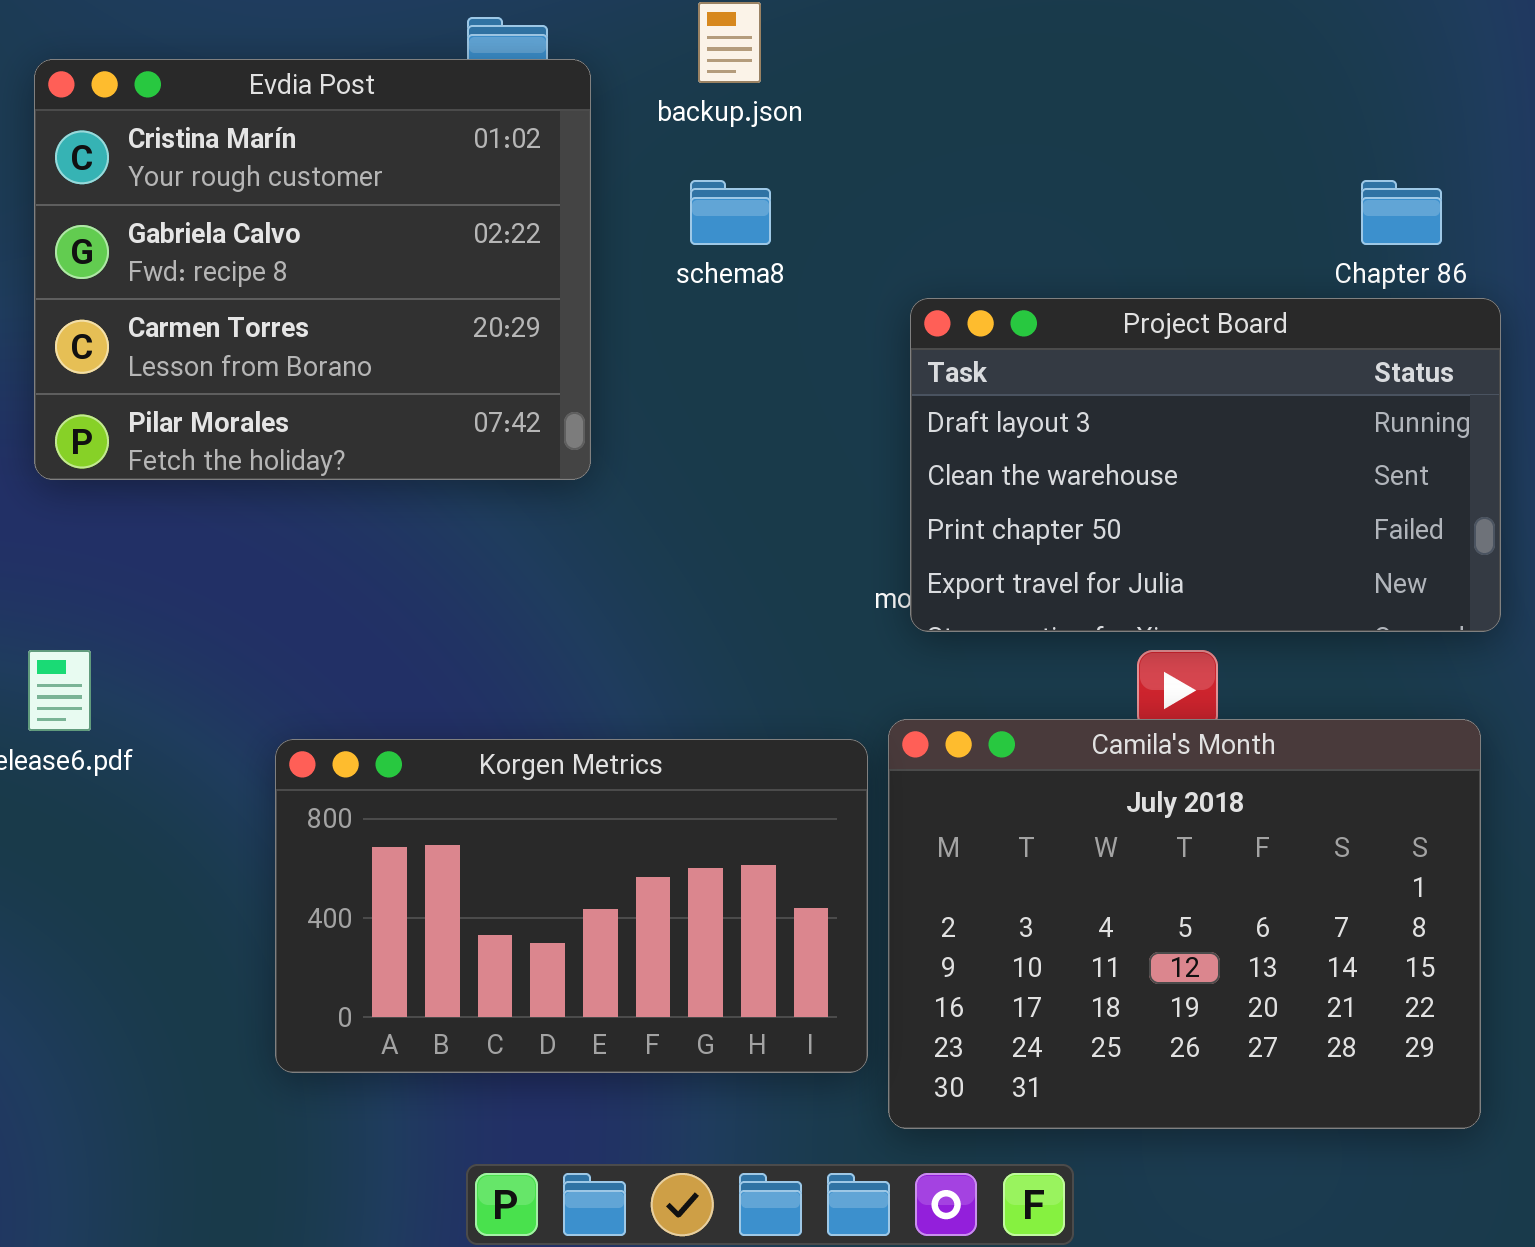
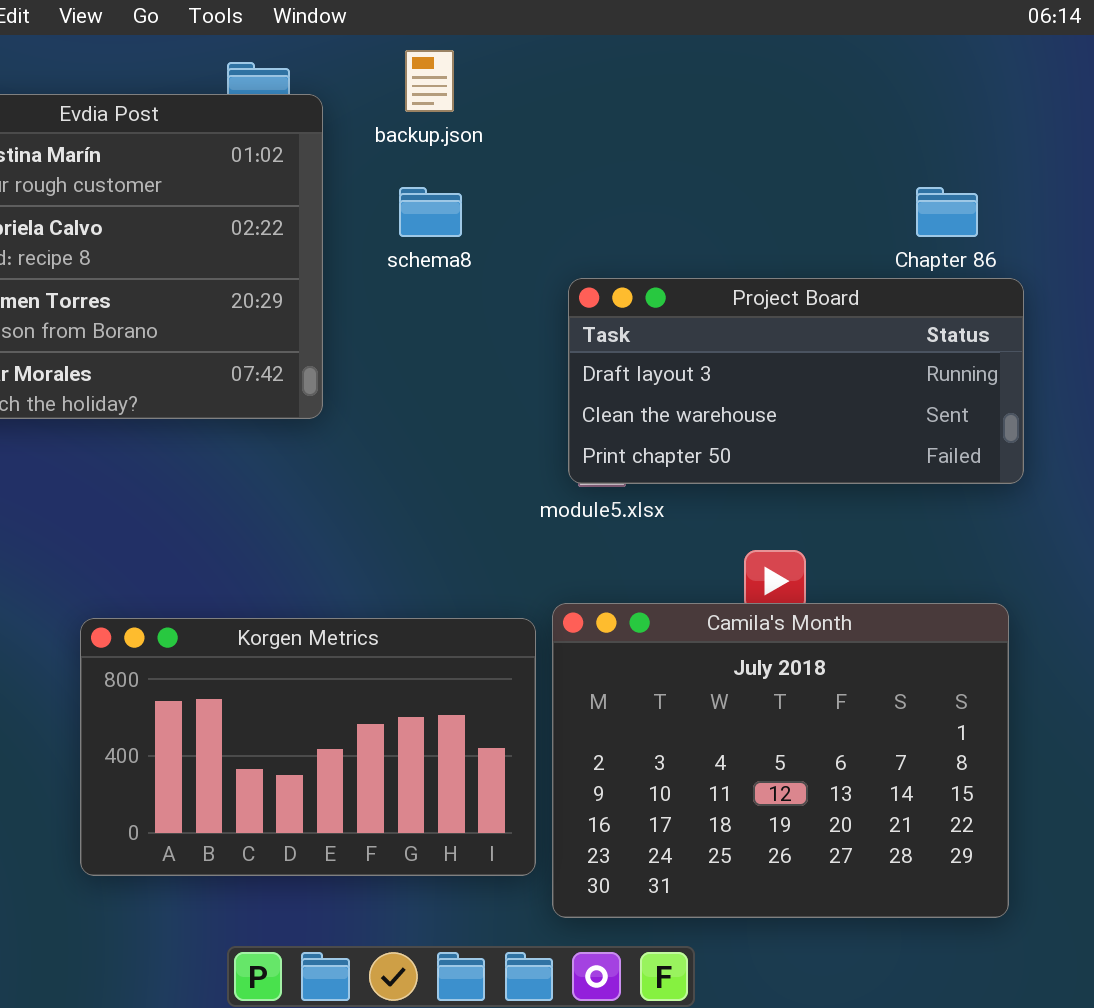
Project Board: [910,298,1501,632] -> [568,278,1024,484], resized

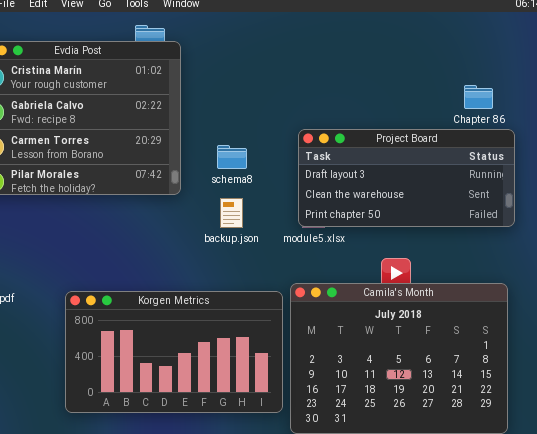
backup.json: [405,50,454,112] -> [220,198,243,228], moved
schema8: [399,187,462,237] -> [217,145,247,169], moved

